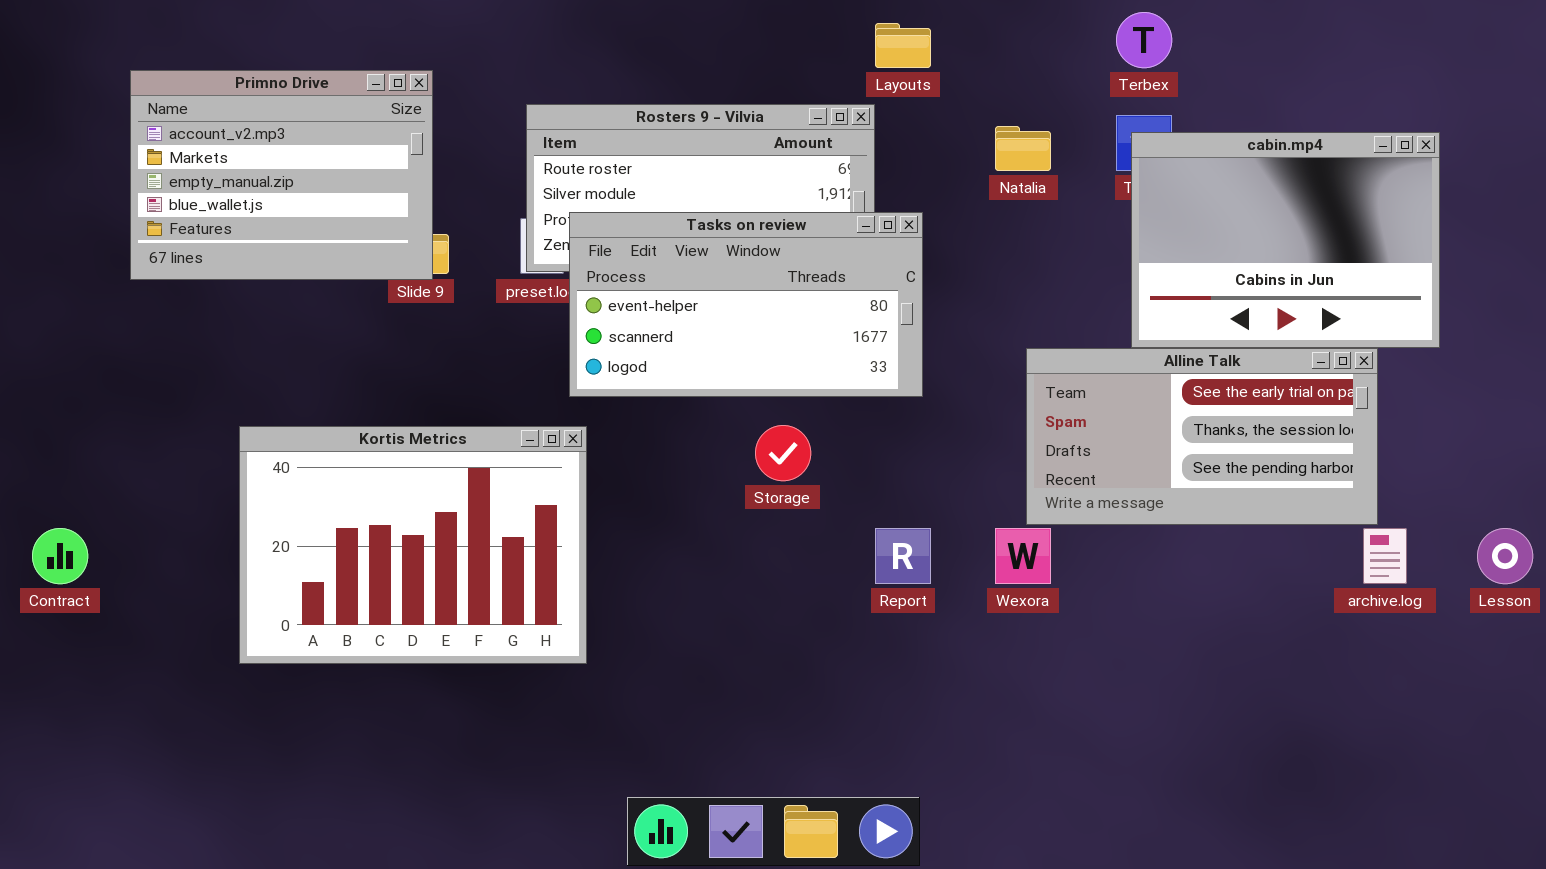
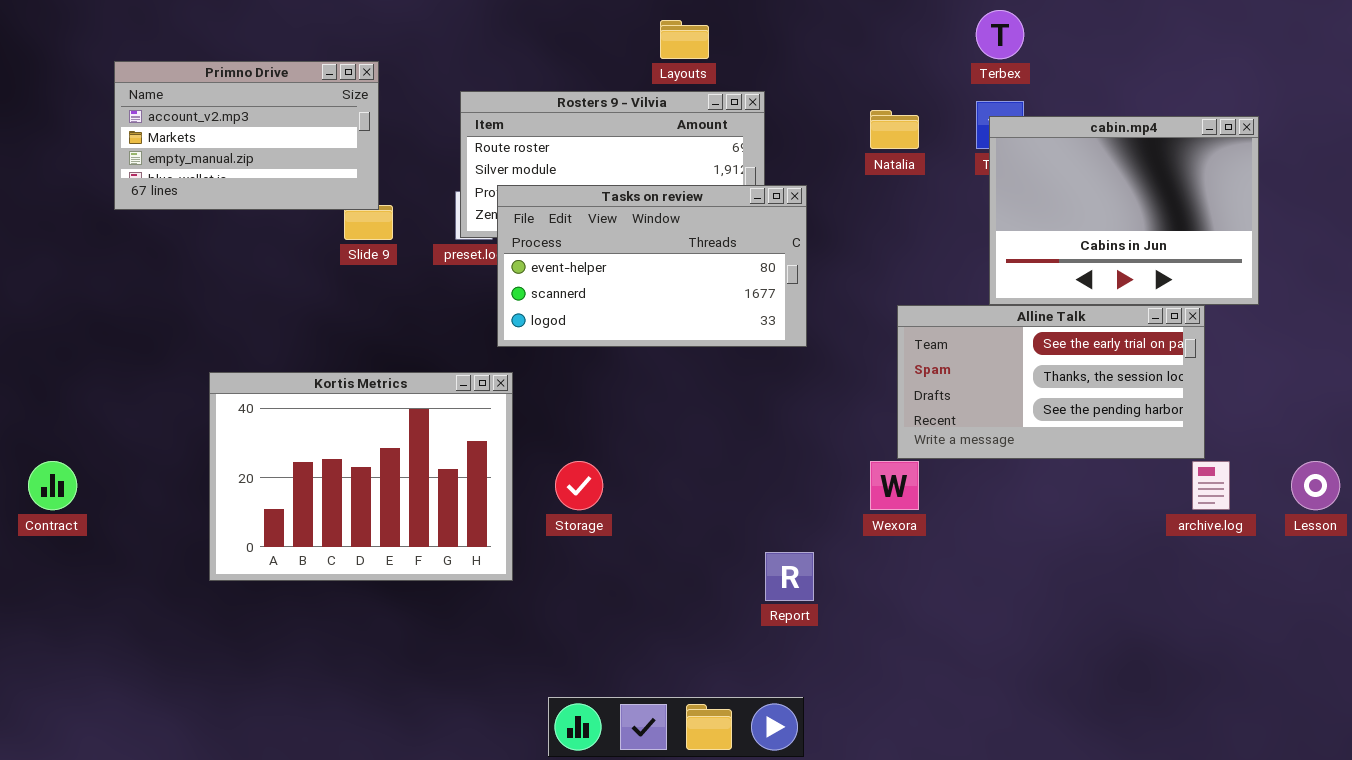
Layouts: [875,23,931,68] -> [660,20,709,59], moved
Primno Drive: [130,70,433,280] -> [114,61,379,210], resized
Storage: [755,425,811,481] -> [555,461,603,510], moved
Report: [875,528,931,584] -> [765,552,814,601], moved

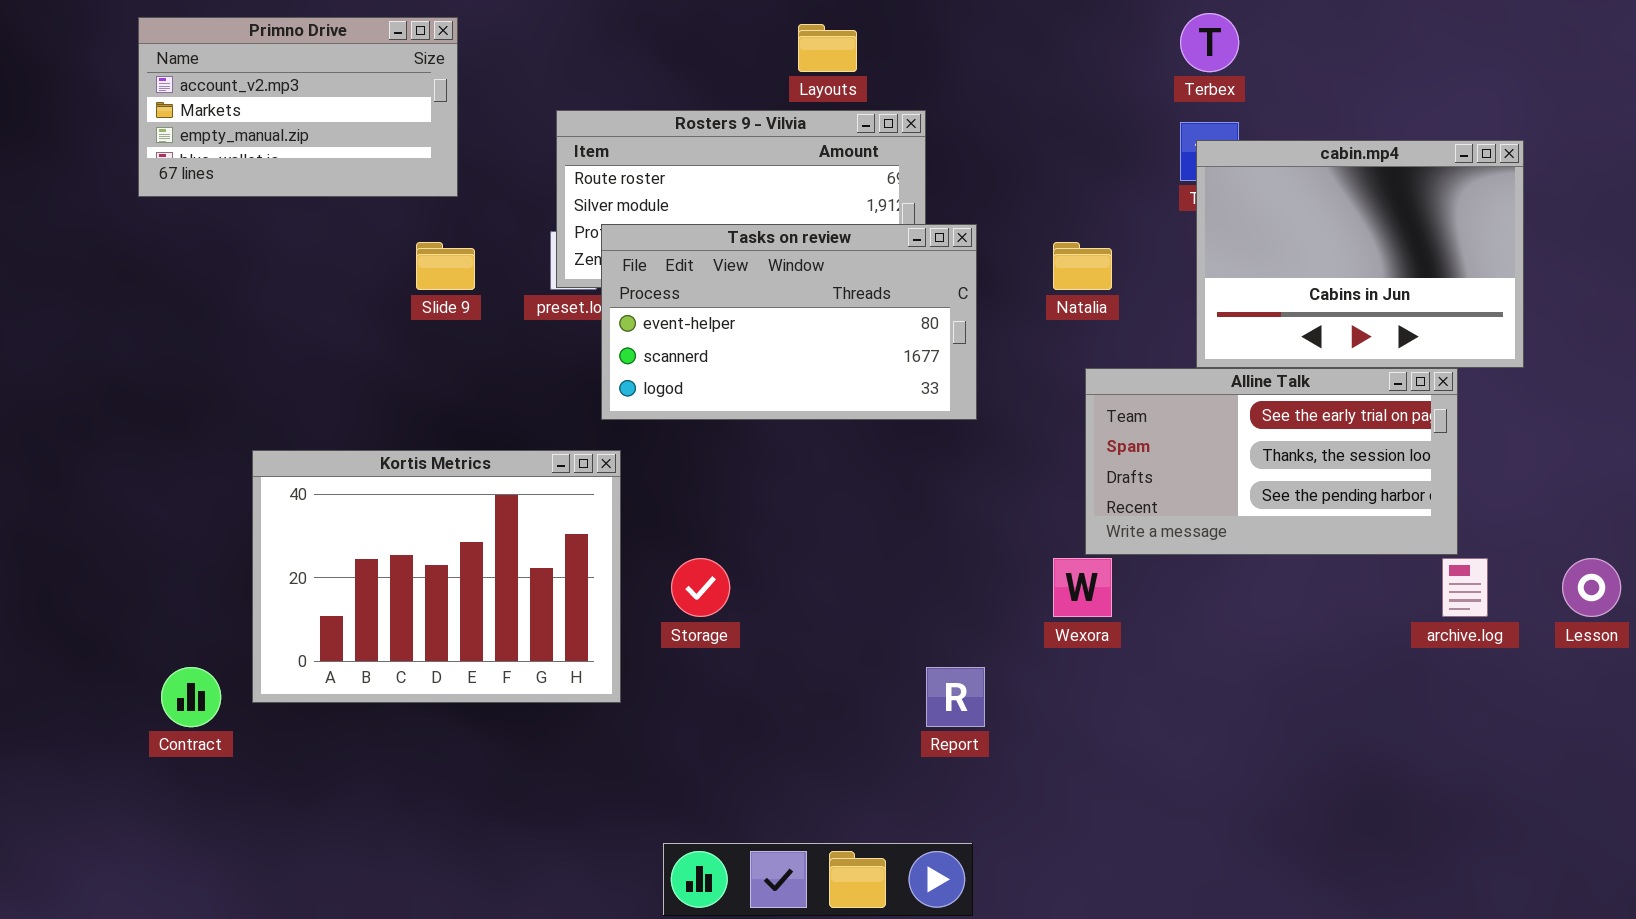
Primno Drive: [114,61,379,210] -> [138,17,458,197], moved
Natalia: [870,110,919,149] -> [1053,242,1112,290], moved
Contract: [28,461,77,510] -> [161,667,221,727], moved

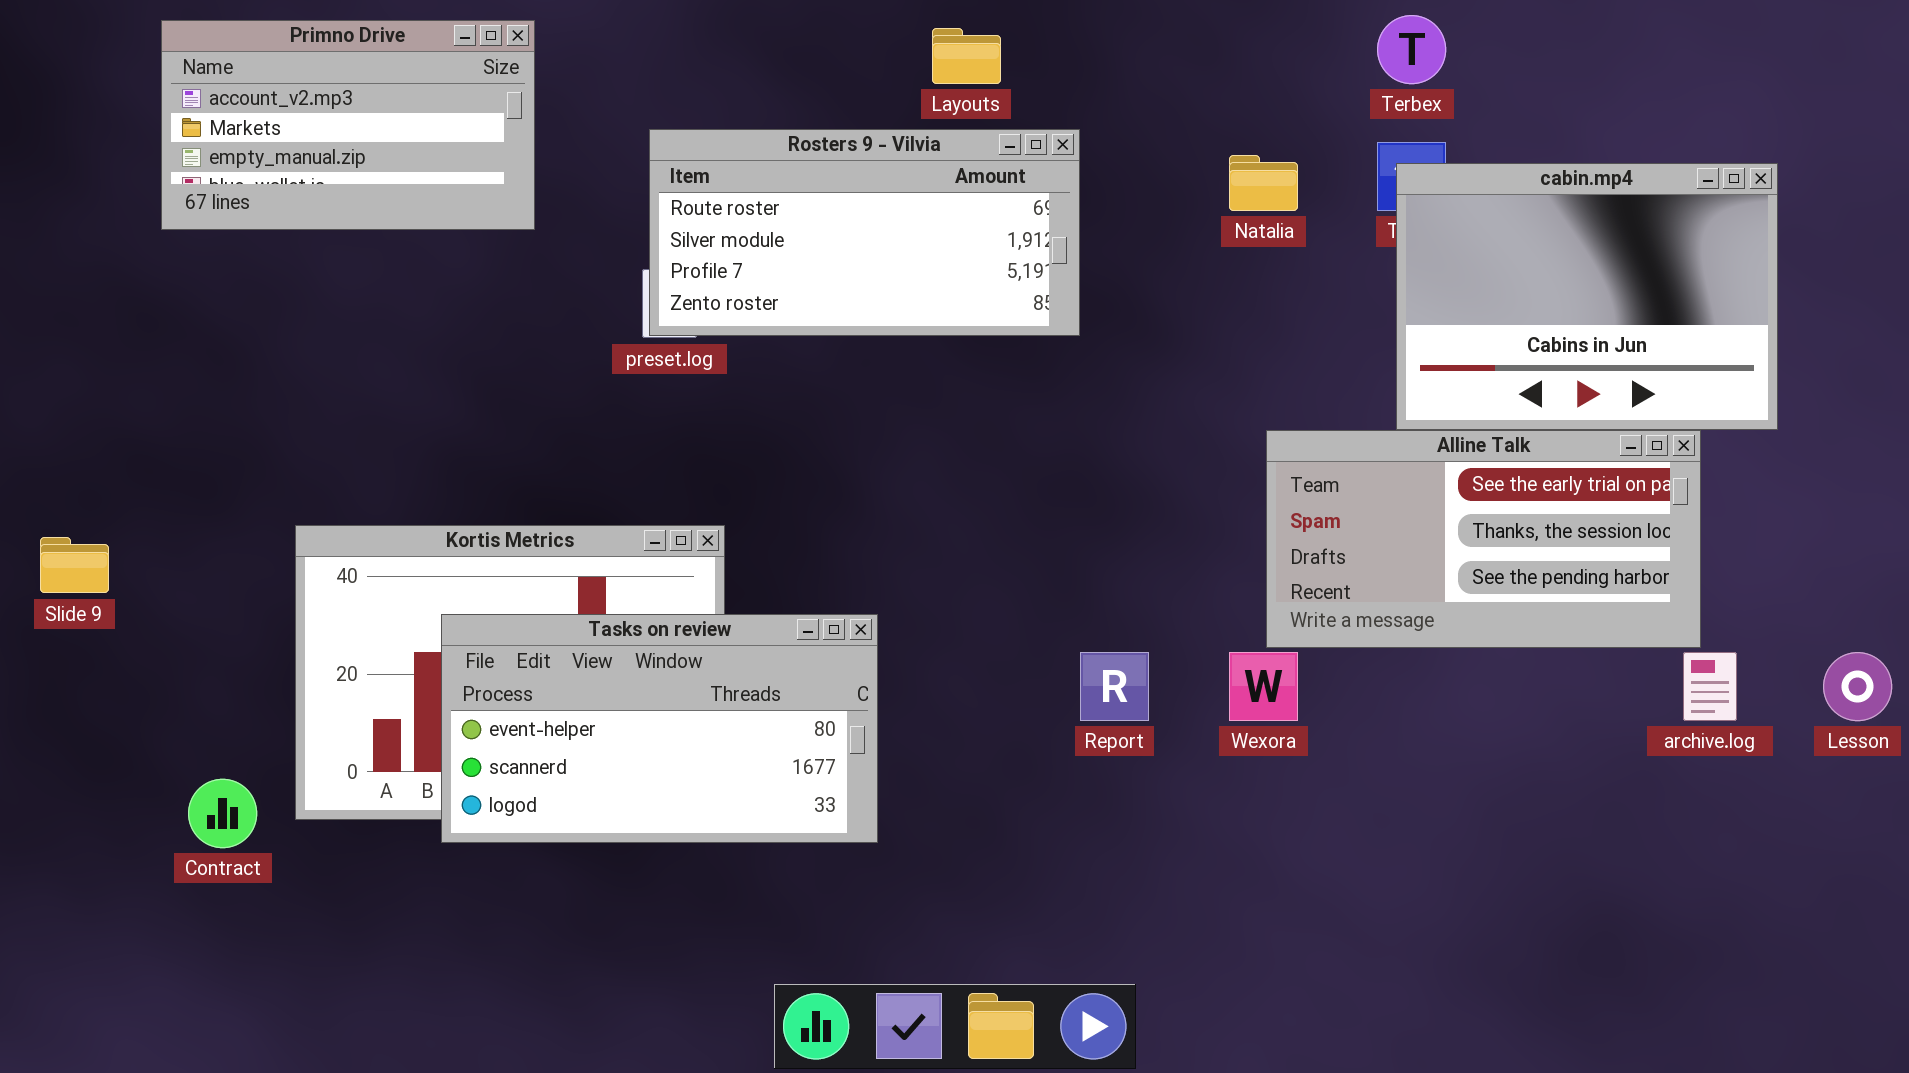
Tasks on review: [601,224,977,420] -> [441,614,878,843], moved
Slide 9: [416,242,475,290] -> [40,537,109,593], moved
Natalia: [1053,242,1112,290] -> [1229,155,1298,211], moved
Report: [926,667,985,727] -> [1080,652,1149,721], moved

